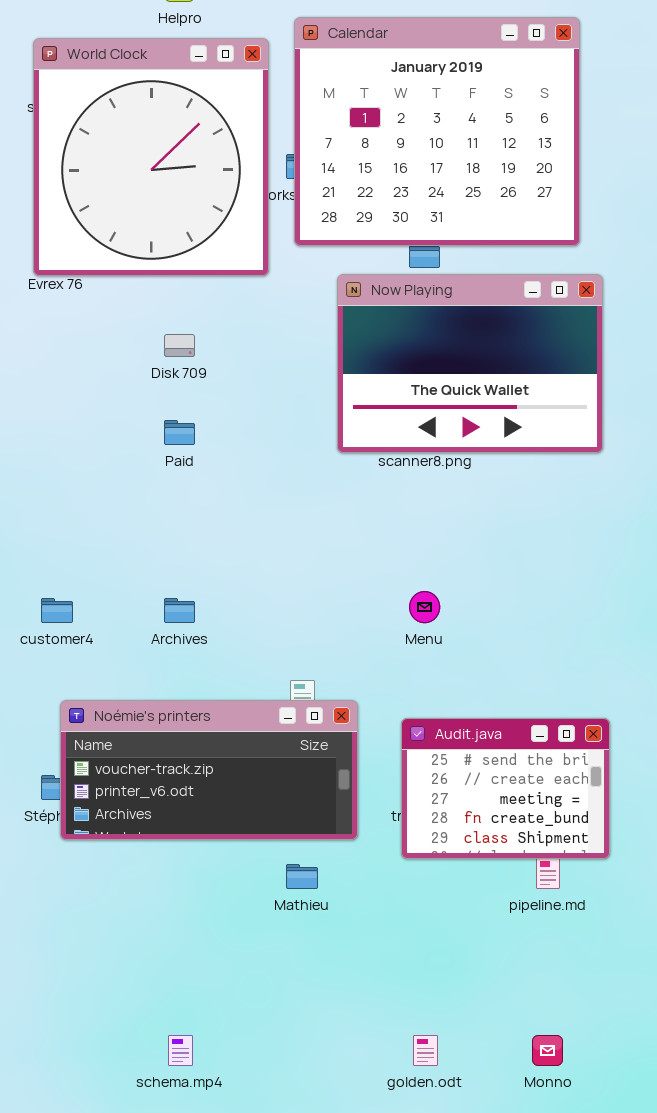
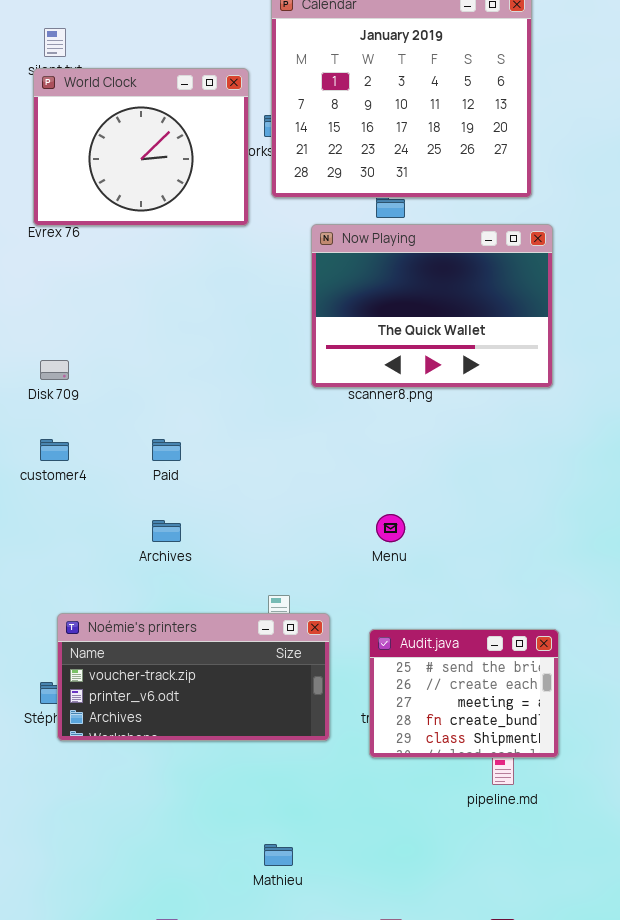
World Clock: [33,38,269,276] -> [33,68,249,226], resized
Disk 709: [164,334,195,357] -> [40,360,69,380], moved
Paid: [164,420,195,445] -> [152,439,181,461], moved
customer4: [41,598,73,623] -> [40,439,69,461], moved
Mathieu: [286,864,318,889] -> [264,844,293,866], moved

